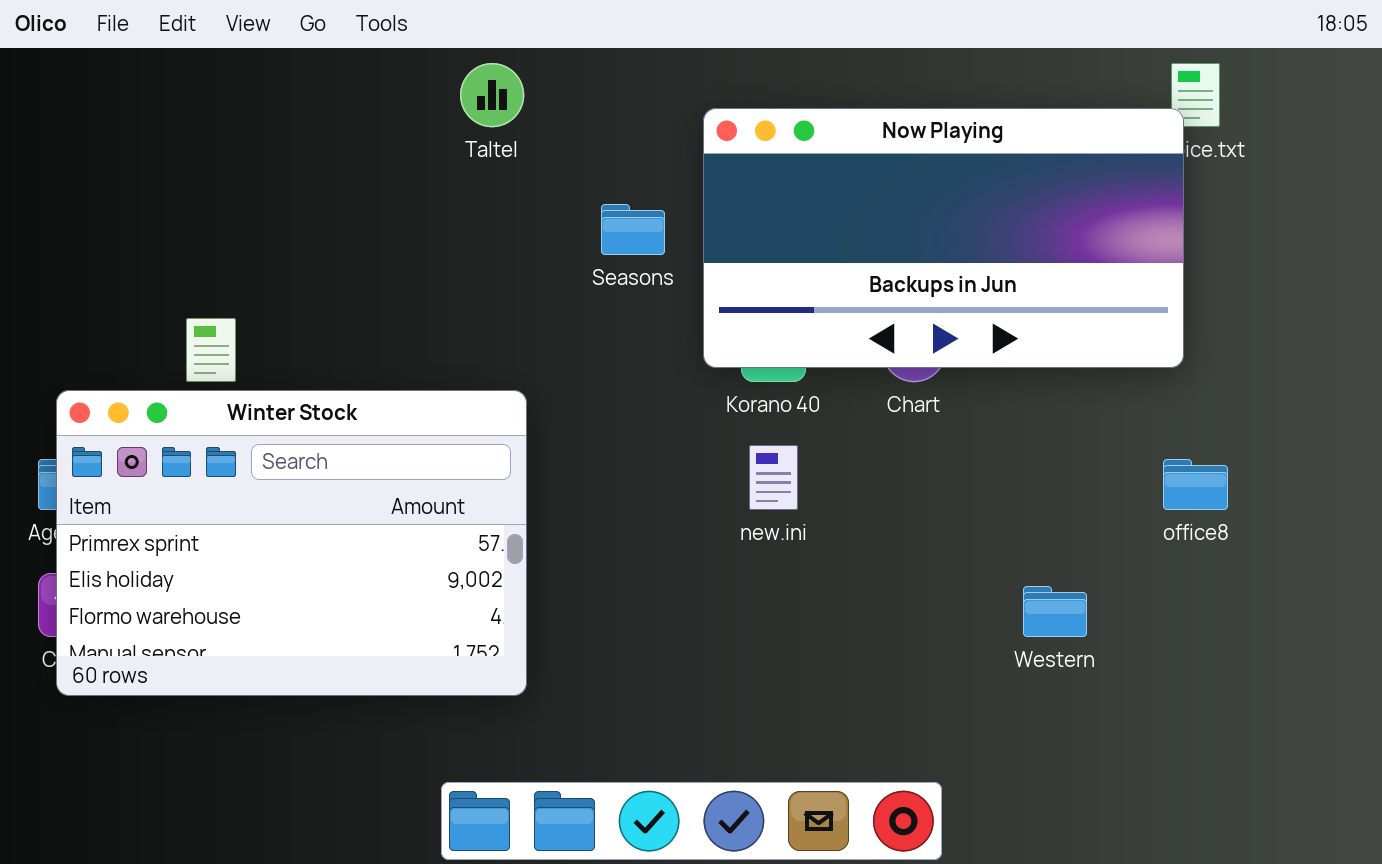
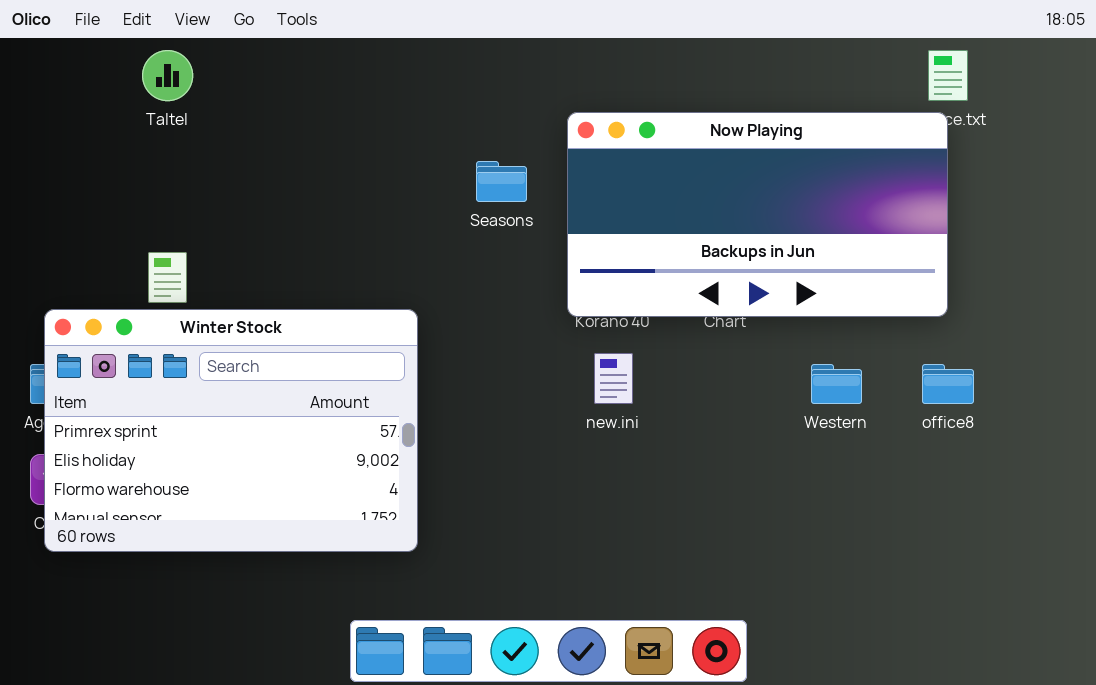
Taltel: [460,63,524,127] -> [142,50,193,101], moved
Now Playing: [703,108,1184,368] -> [567,112,948,317], moved
Western: [1023,586,1087,637] -> [811,364,862,404], moved

